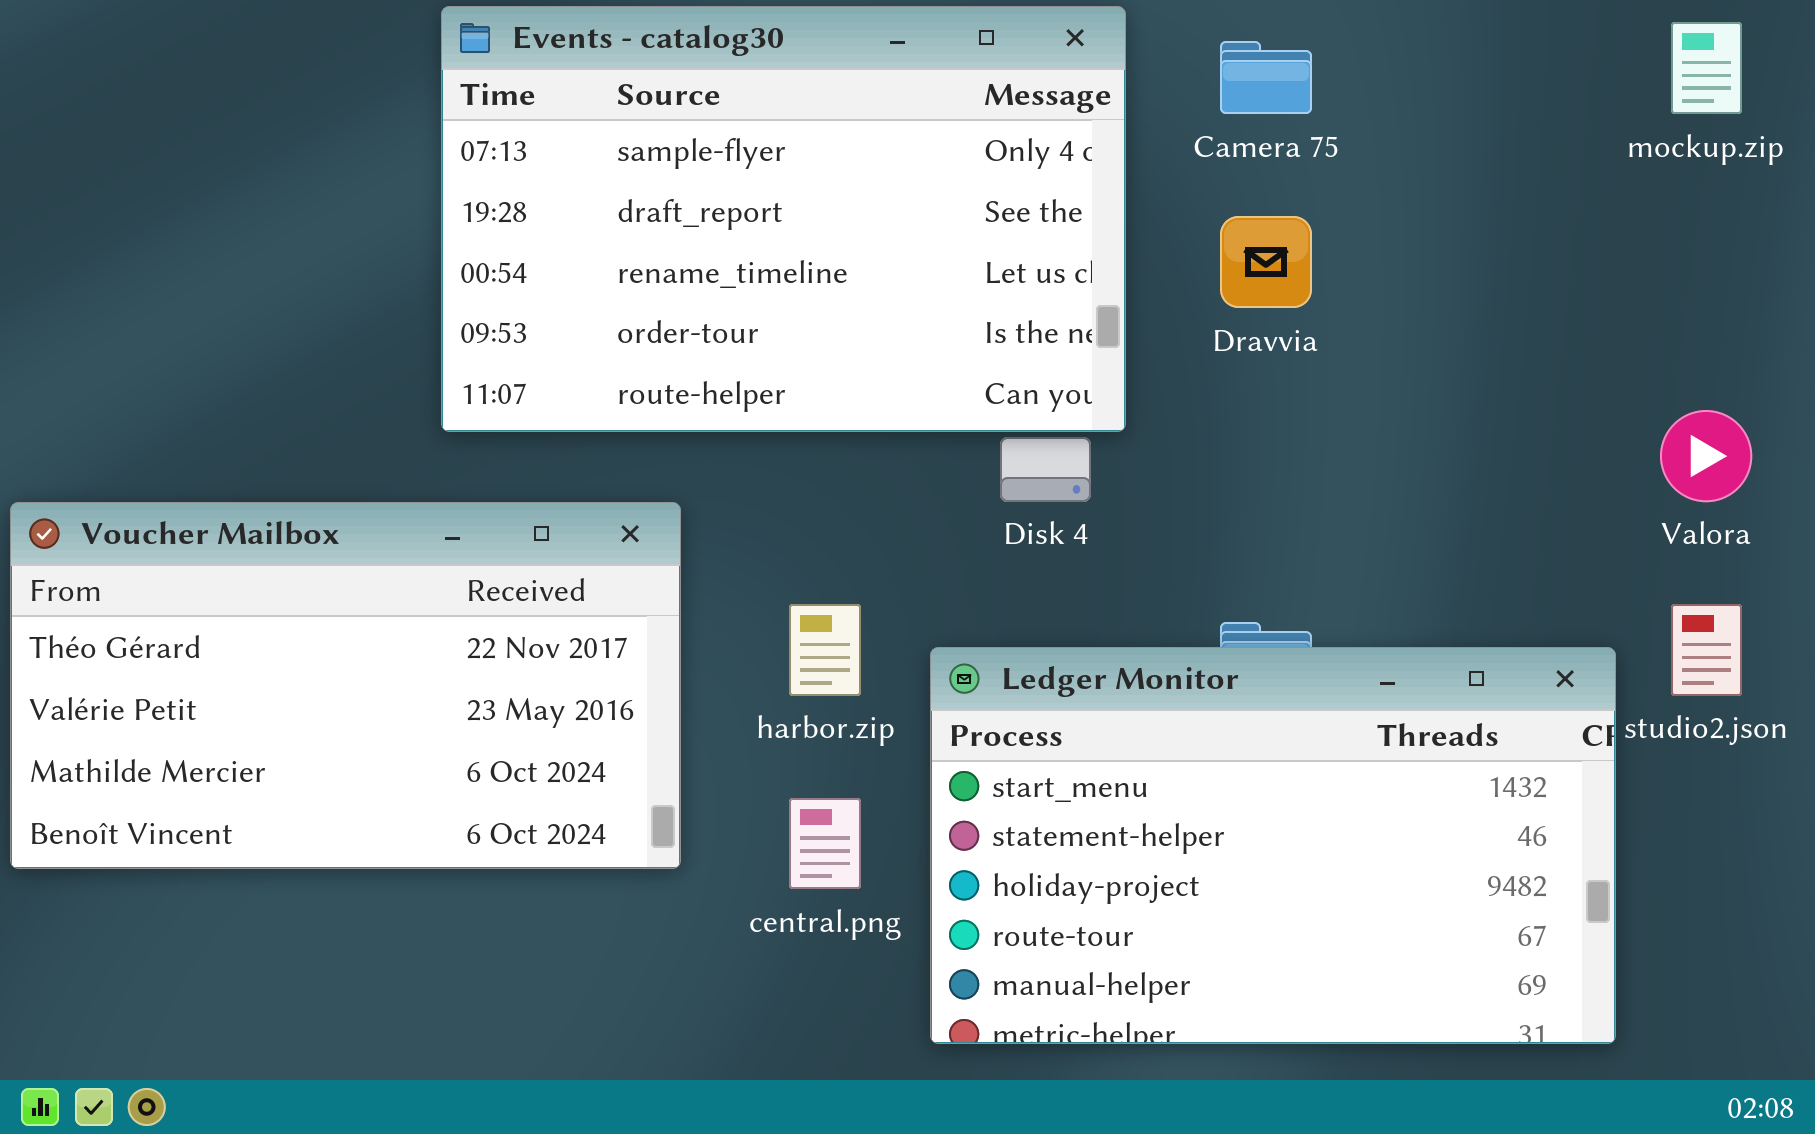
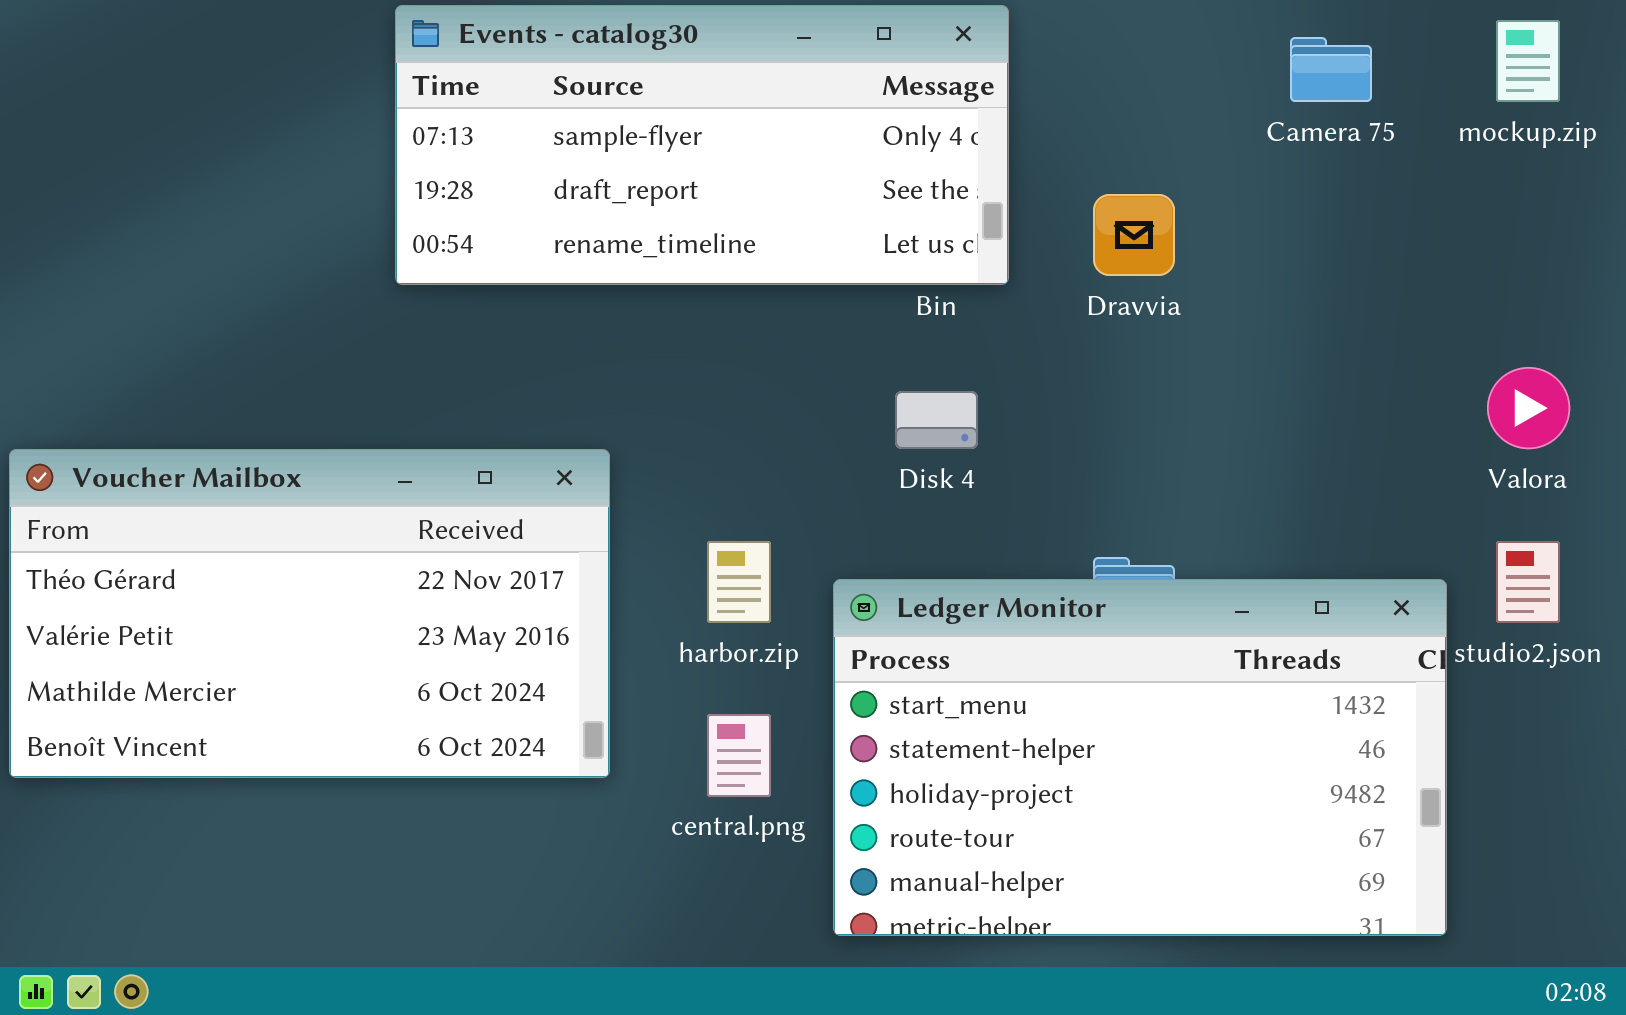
Events - catalog30: [441,6,1126,432] -> [395,5,1009,285], resized
Camera 75: [1220,41,1312,114] -> [1290,37,1372,102], moved

